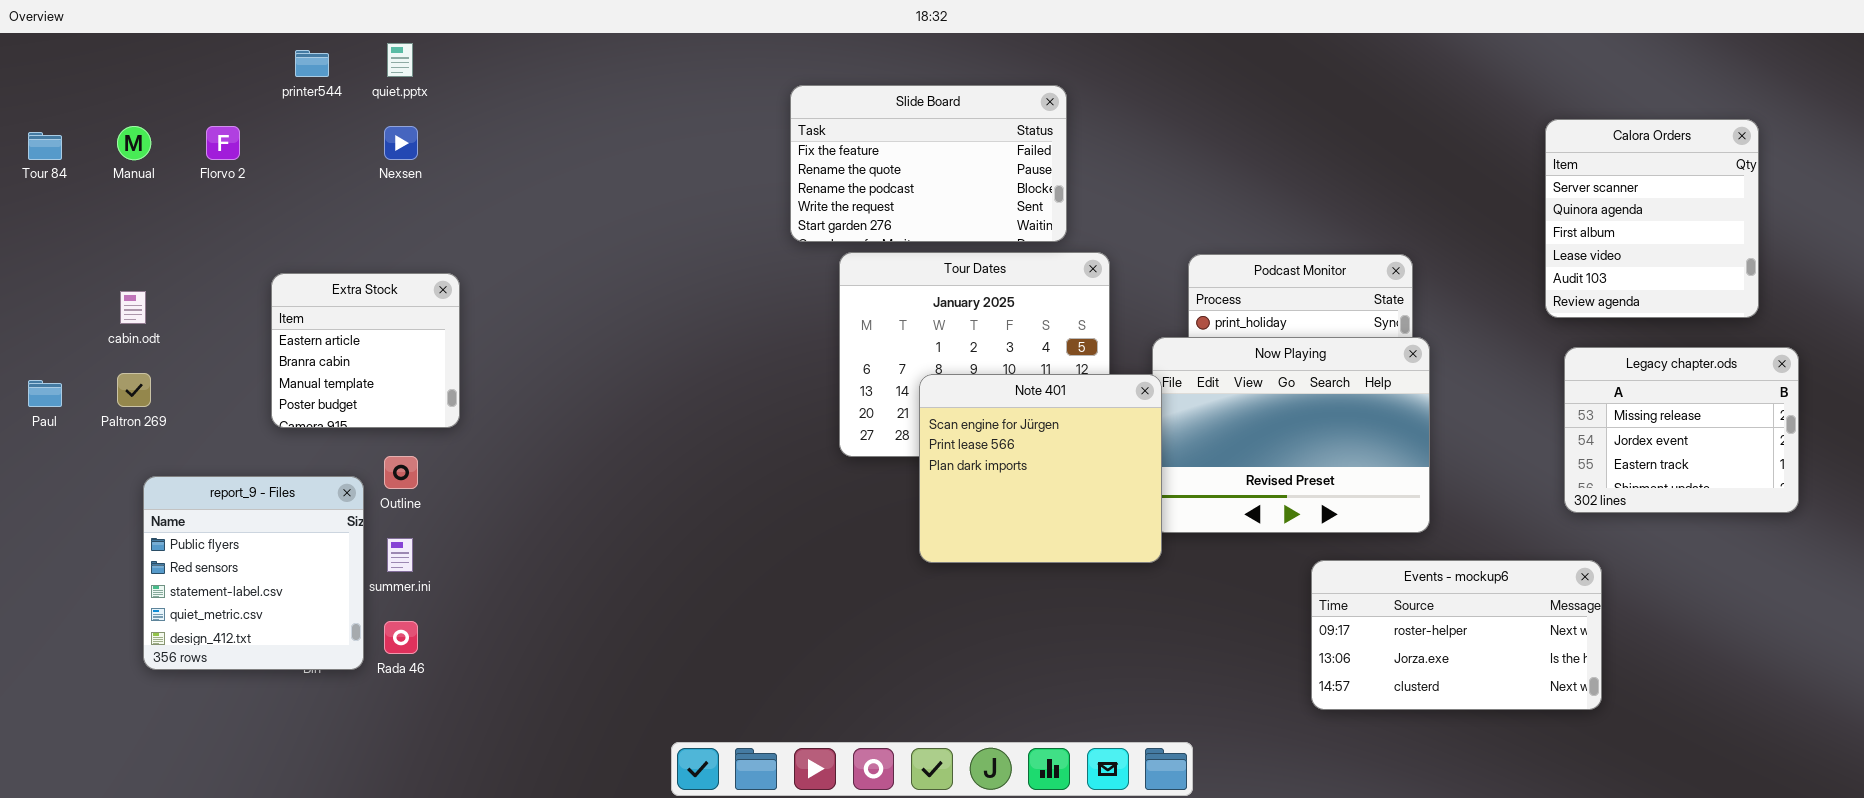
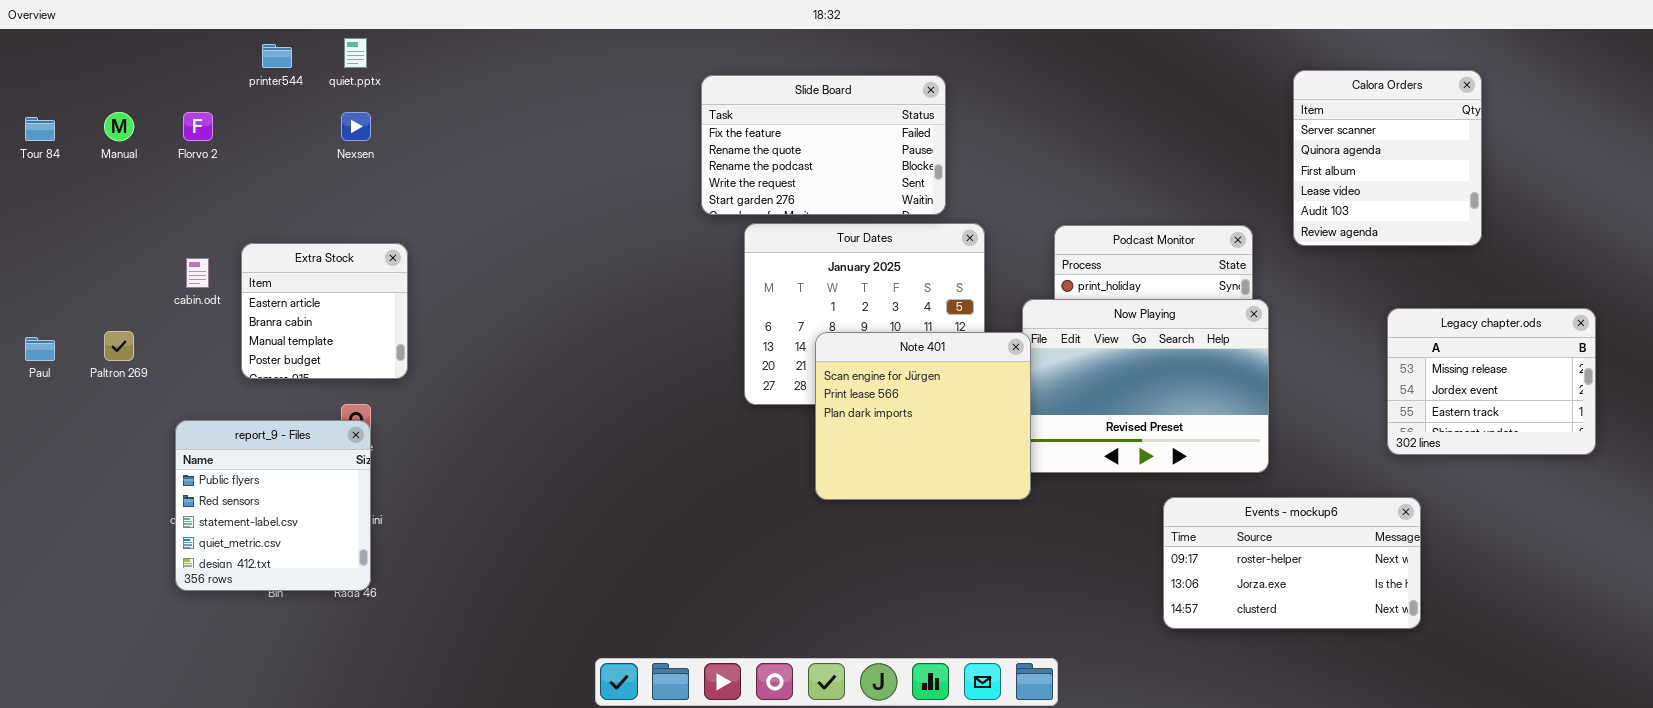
Calora Orders: [1545,119,1759,318] -> [1293,70,1482,246], moved
cabin.odt: [120,291,146,324] -> [186,258,209,288], moved
report_9 - Files: [143,476,364,670] -> [175,420,371,591], moved

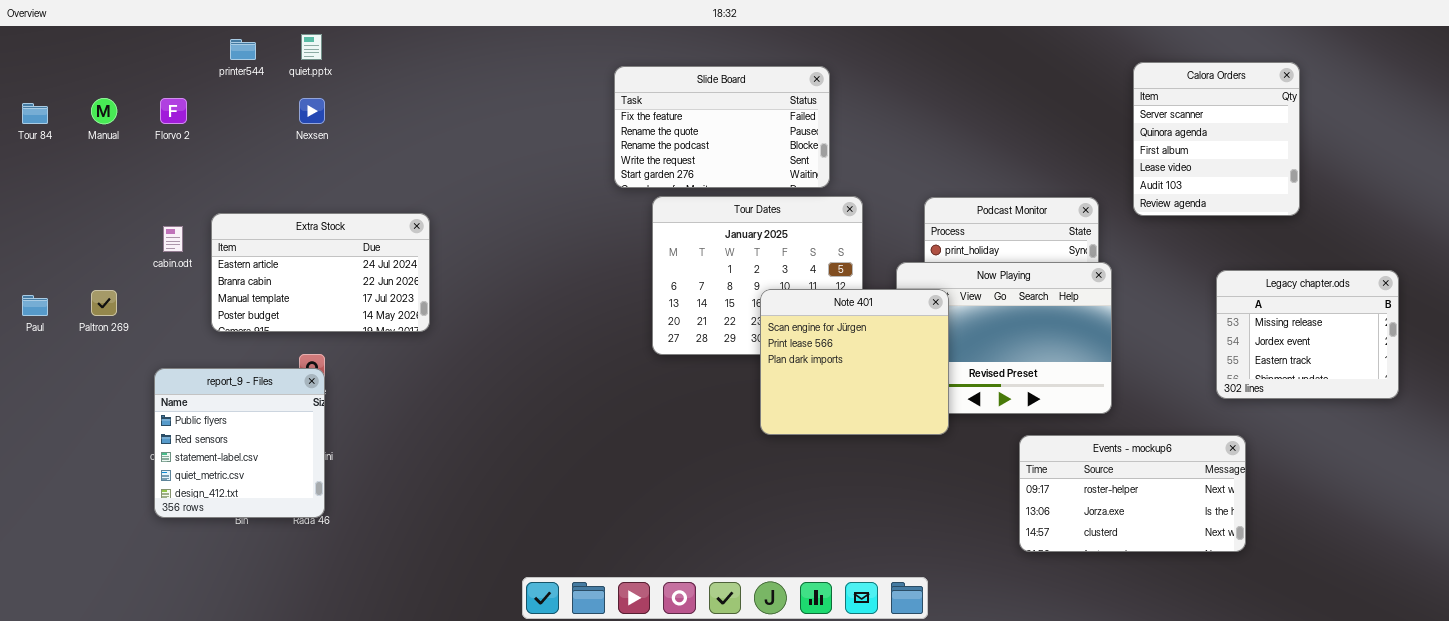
Extra Stock: [241,243,408,379] -> [211,213,430,332], resized
Note 401: [815,332,1031,500] -> [760,289,949,435], moved

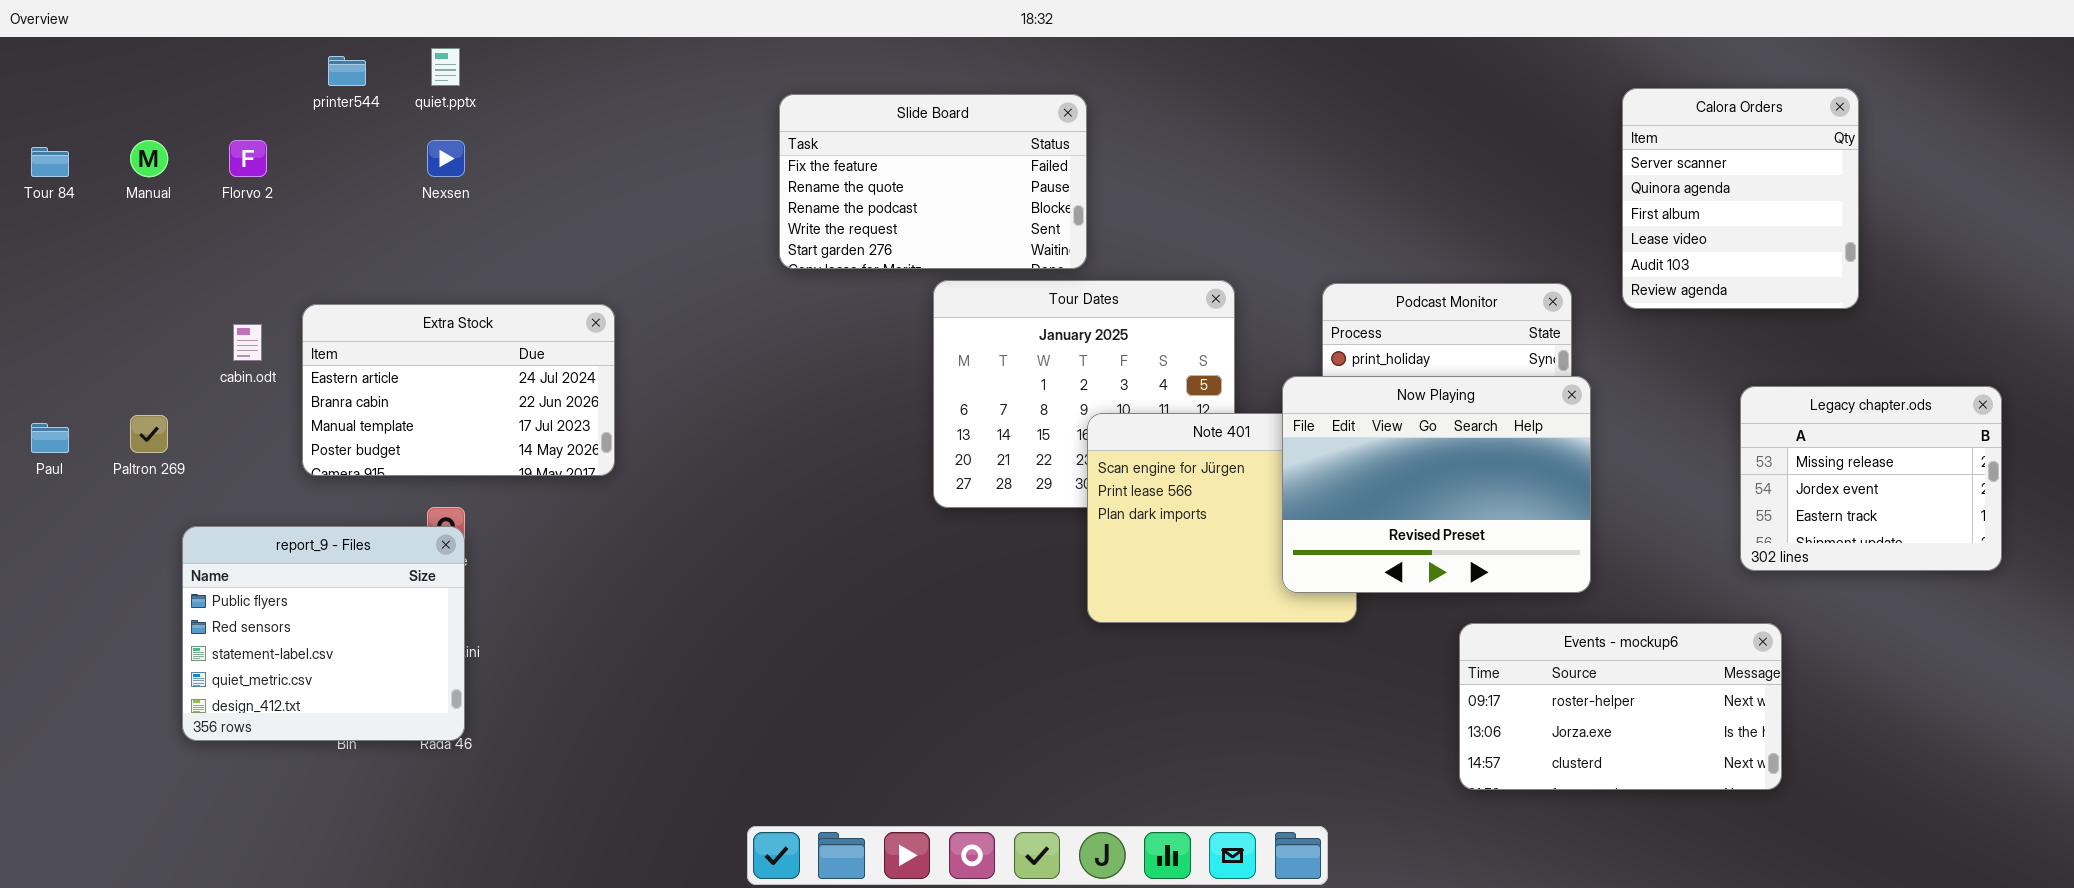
Slide Board: [614,66,830,188] -> [779,94,1087,269], moved
Now Playing: [896,262,1112,414] -> [1282,376,1591,593], raised
report_9 - Files: [154,368,325,518] -> [182,526,465,741], resized

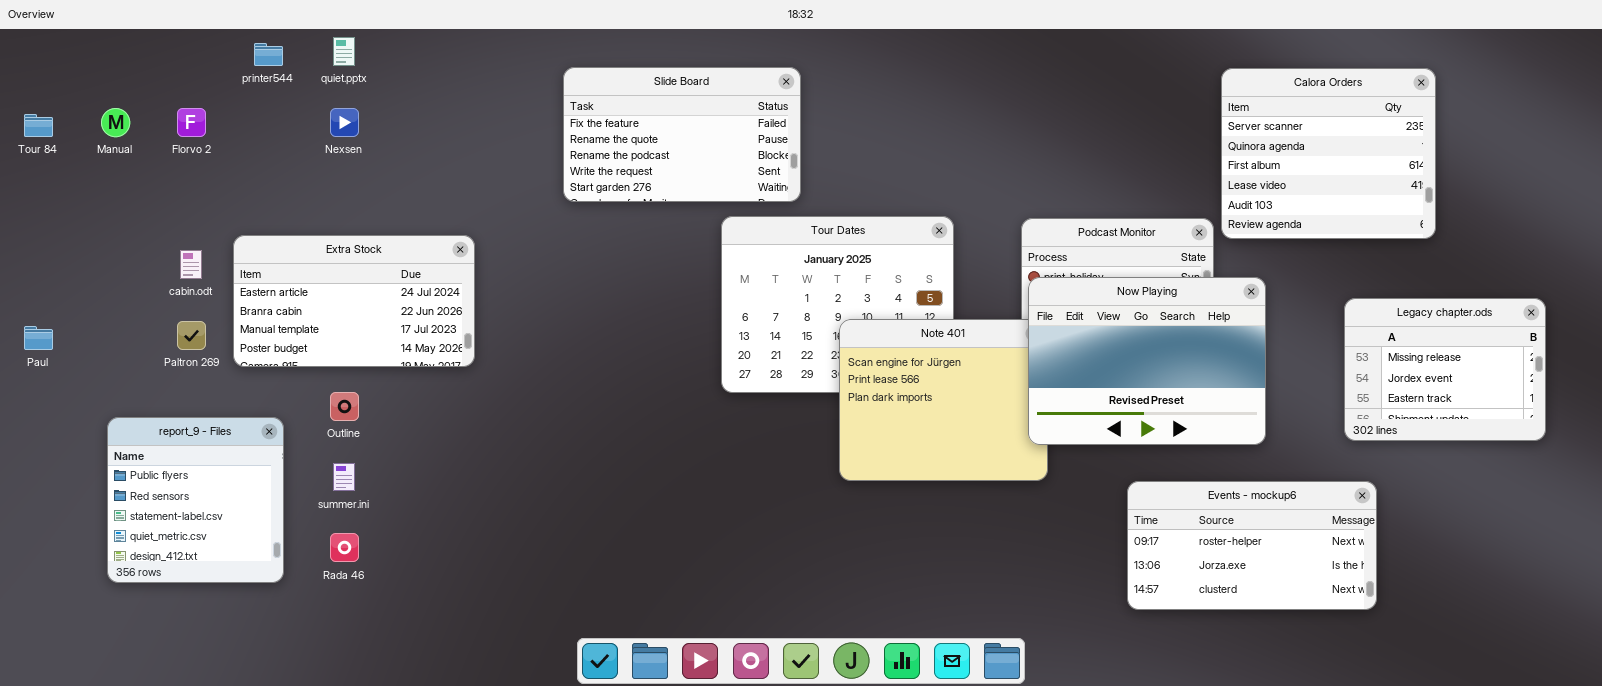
Calora Orders: [1622,88,1859,309] -> [1221,68,1436,239], resized
Slide Board: [779,94,1087,269] -> [563,67,801,202], moved
Now Playing: [1282,376,1591,593] -> [1028,277,1266,445], moved
Paltron 269: [130,415,168,453] -> [177,321,206,350], moved
report_9 - Files: [182,526,465,741] -> [107,417,284,583], moved, resized

